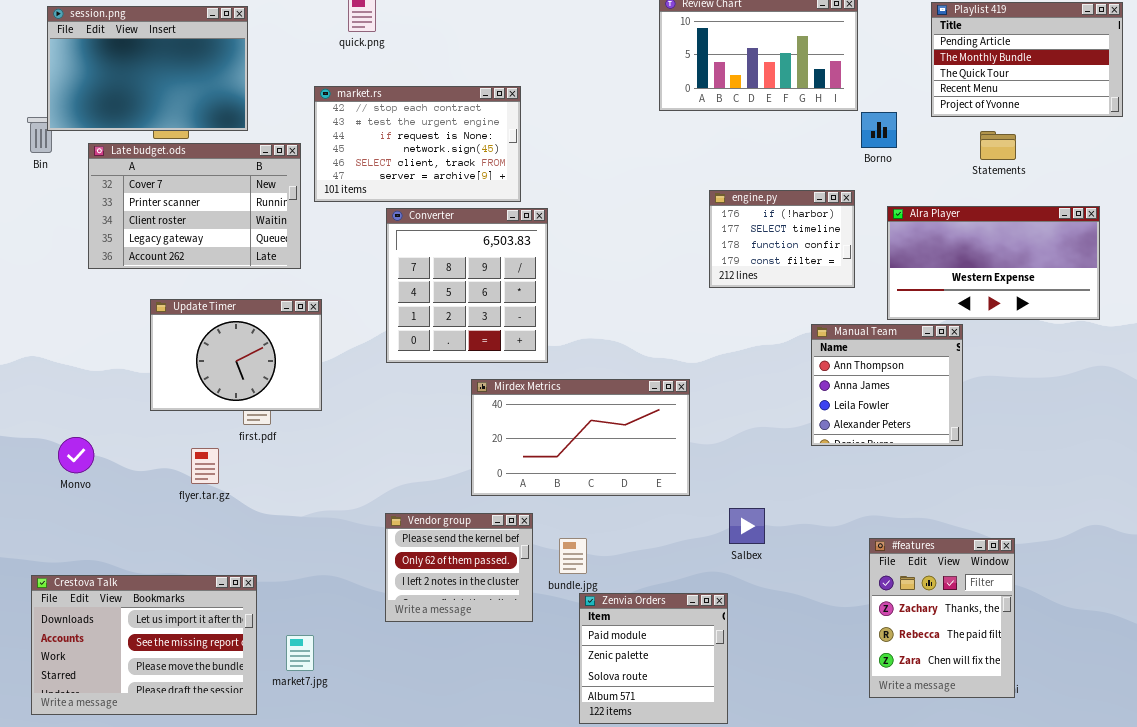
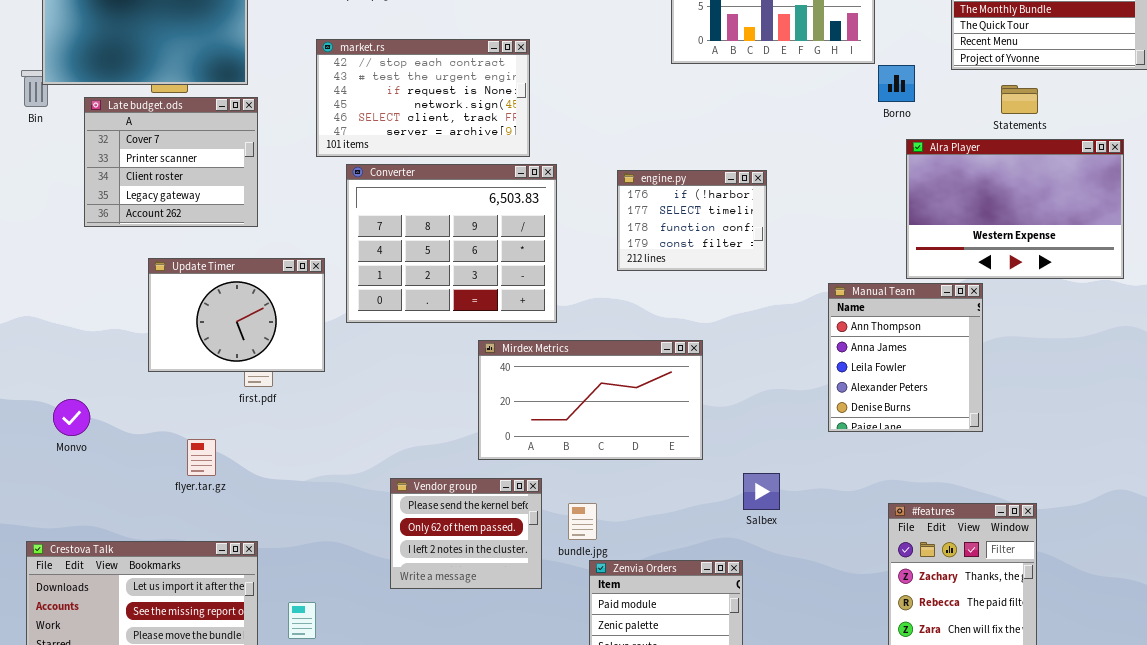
Late budget.ods: [88,143,301,269] -> [84,97,258,227], resized
engine.py: [709,190,855,288] -> [617,170,767,271], moved
Alra Player: [887,206,1100,320] -> [906,139,1124,279], resized
Converter: [386,208,548,363] -> [346,164,557,323], resized
Manual Team: [811,324,963,446] -> [828,283,983,432], resized
flyer.tar.gz: [191,448,219,484] -> [187,439,216,476], moved

